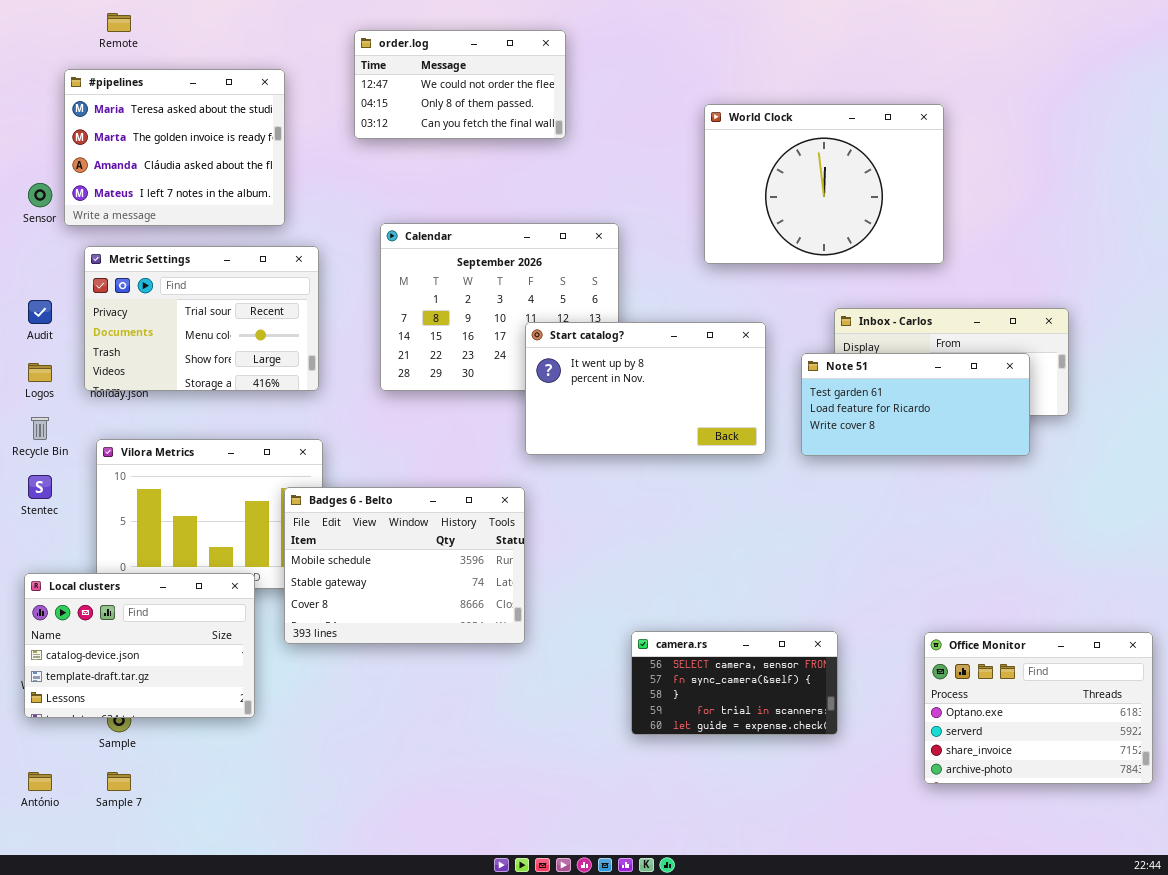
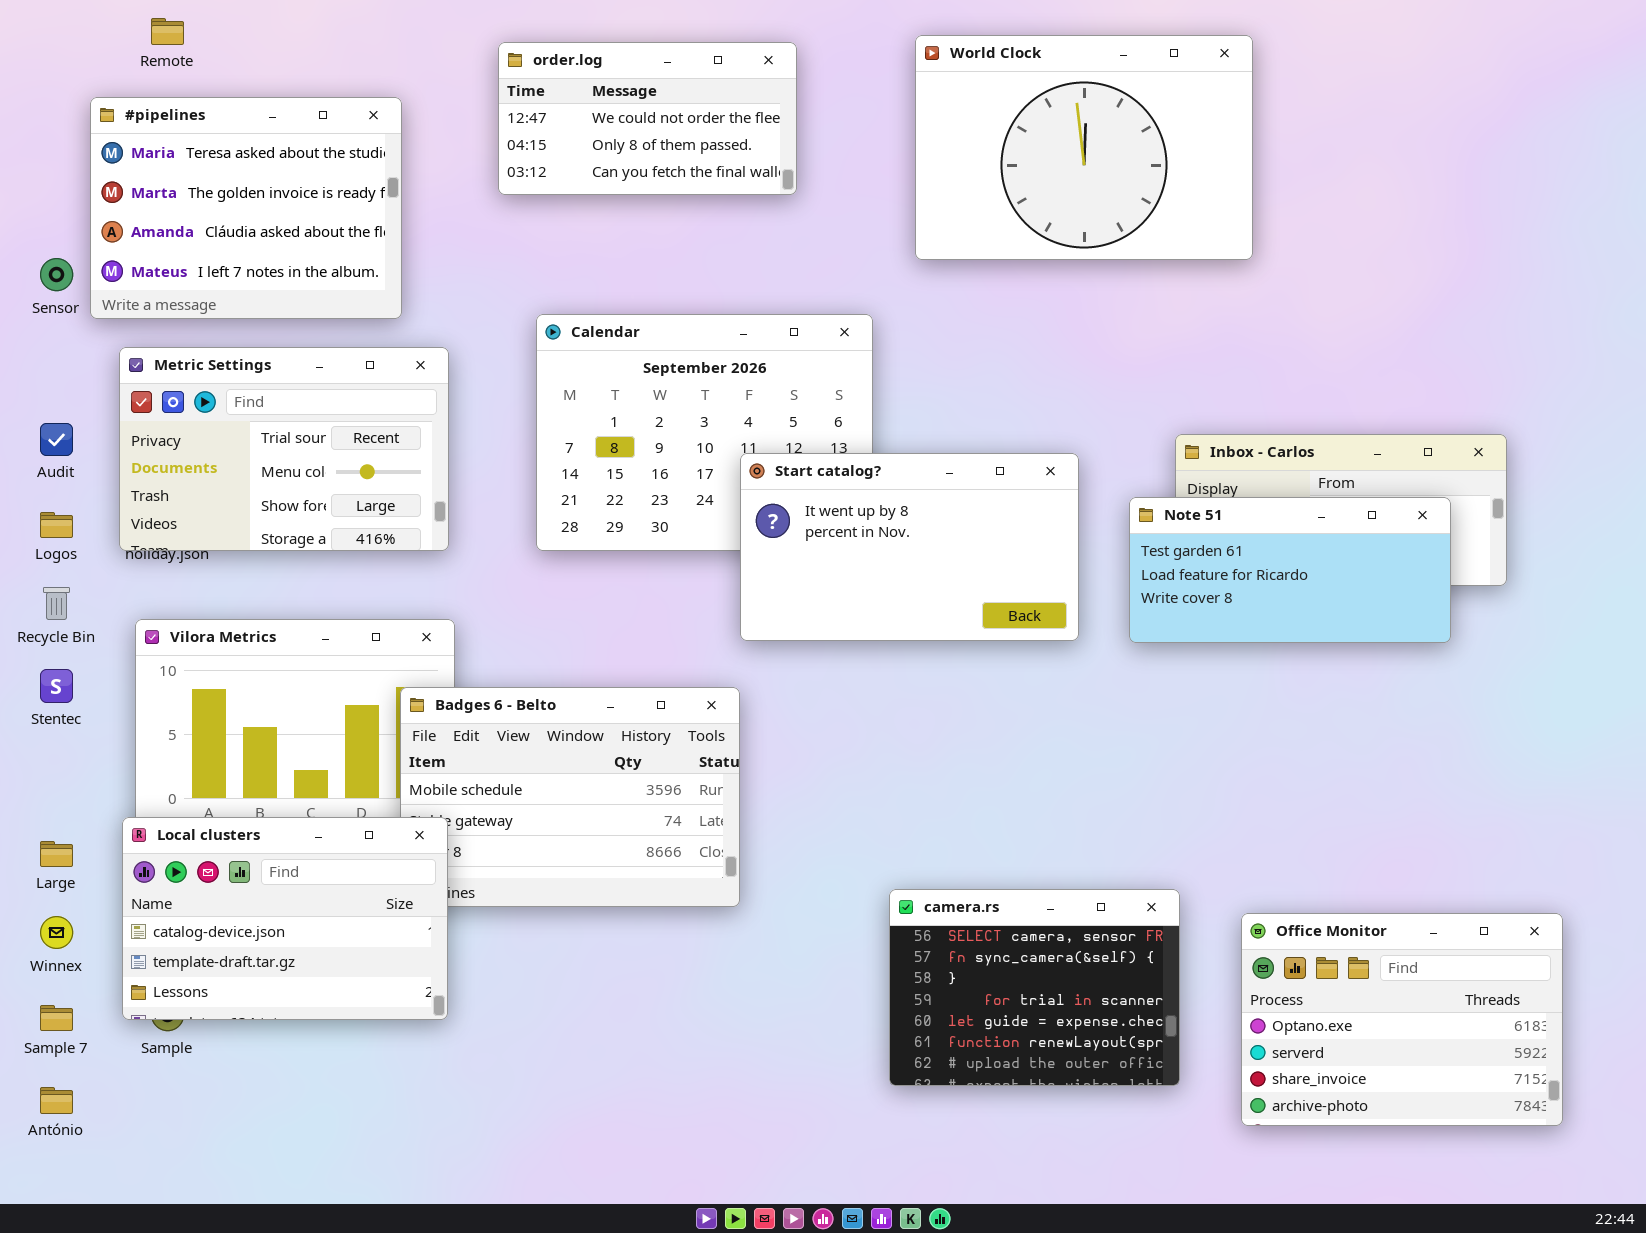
World Clock: [704,104,944,264] -> [915,35,1253,260], moved
Local clusters: [24,573,255,718] -> [122,817,448,1020], moved
camera.rs: [631,631,838,735] -> [889,889,1180,1086], resized
Office Monitor: [924,632,1153,784] -> [1241,913,1563,1126], moved
Sample 7: [107,772,131,791] -> [40,1005,73,1031], moved

